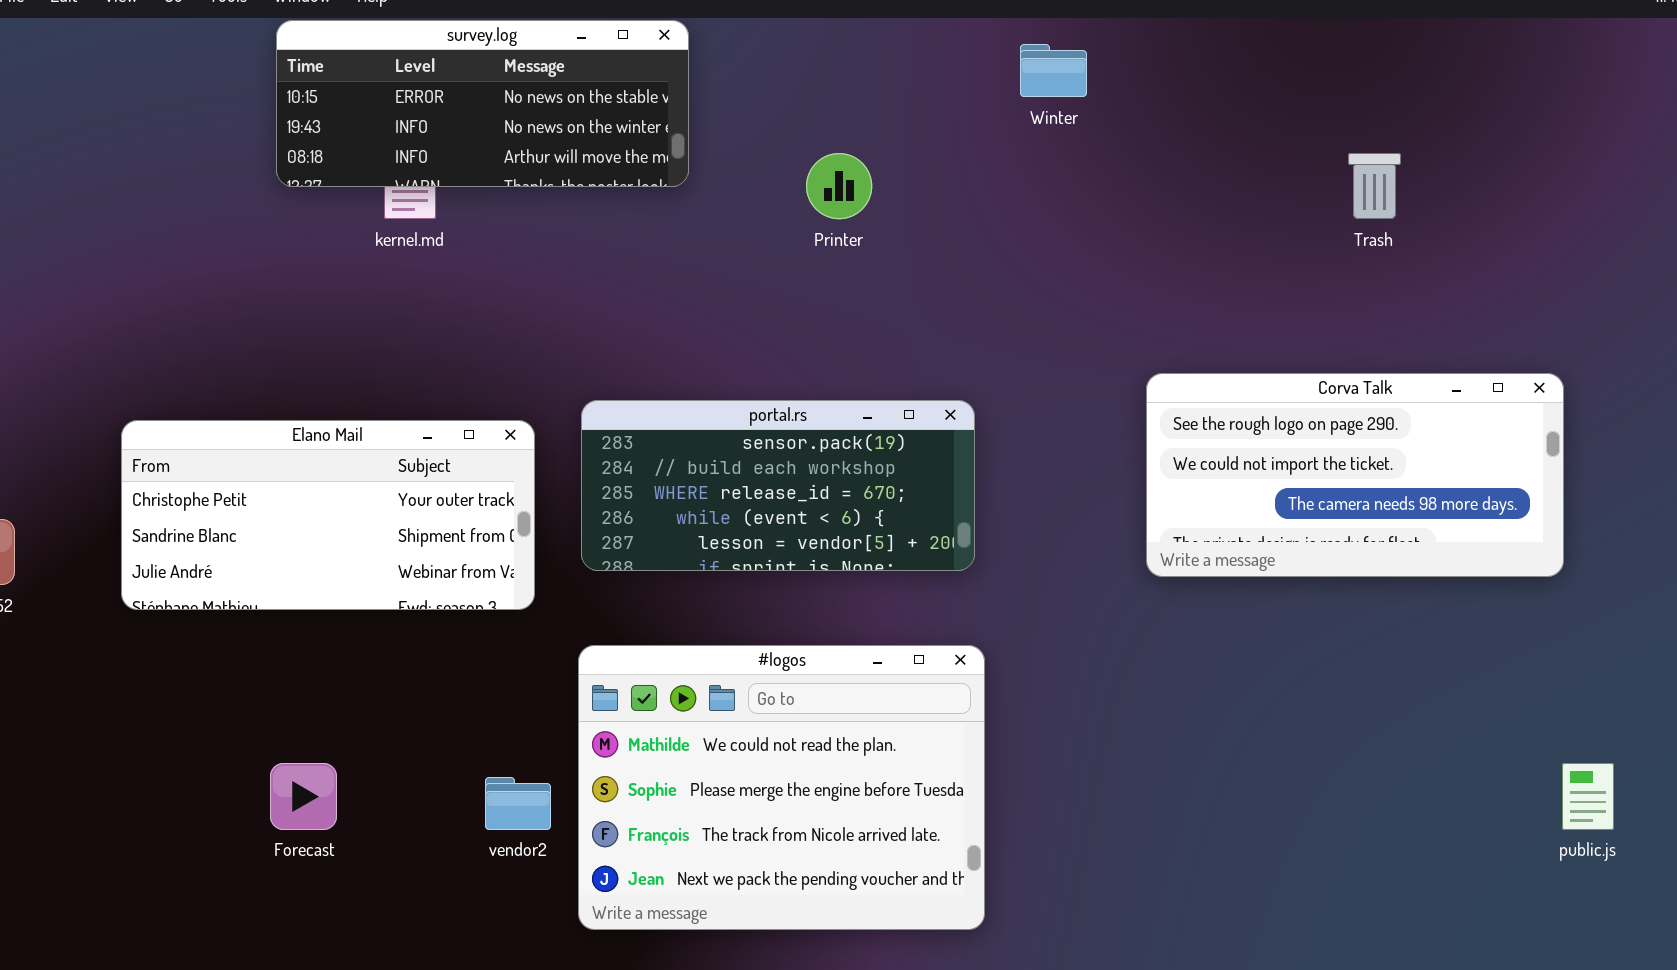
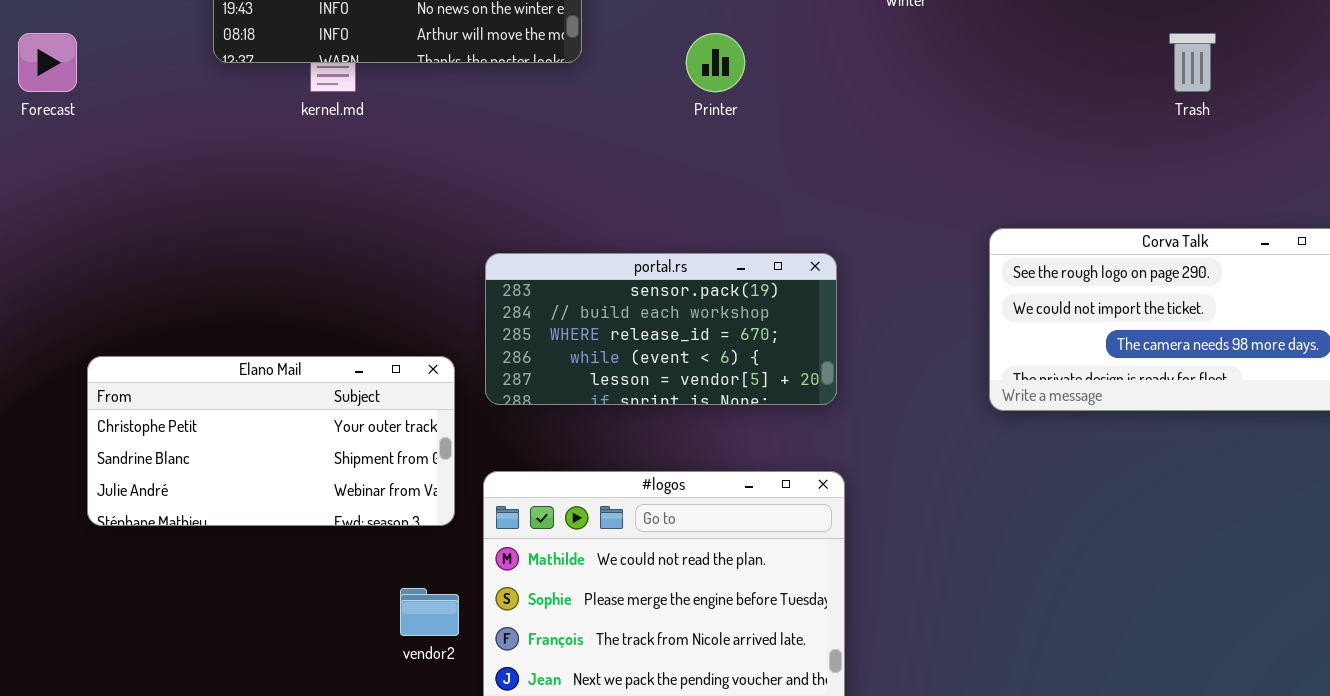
Elano Mail: [121,420,535,610] -> [87,356,455,526], moved
Forecast: [270,763,337,830] -> [18,33,77,92], moved

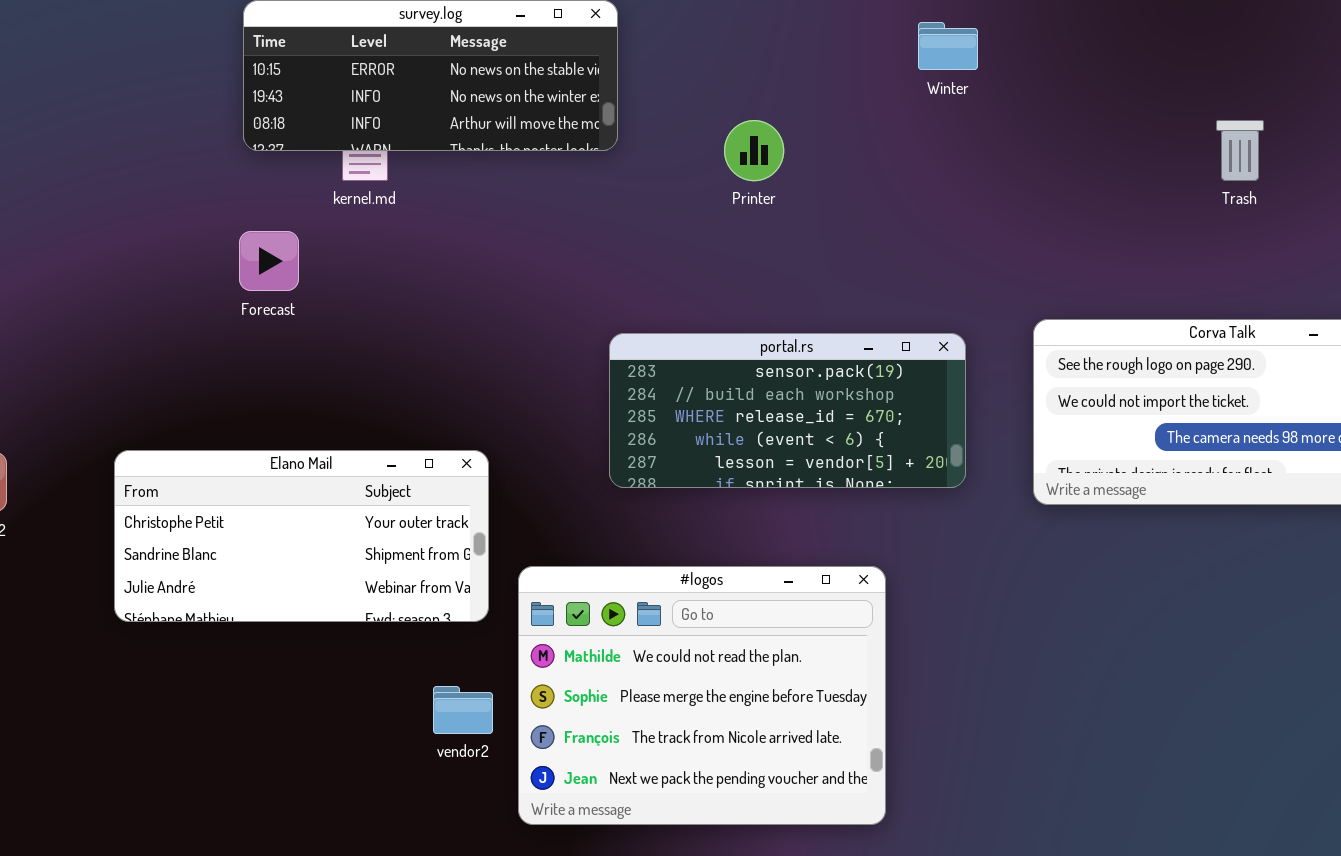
Forecast: [18,33,77,92] -> [239,231,299,291], moved
portal.rs: [485,253,837,405] -> [609,333,966,488], moved

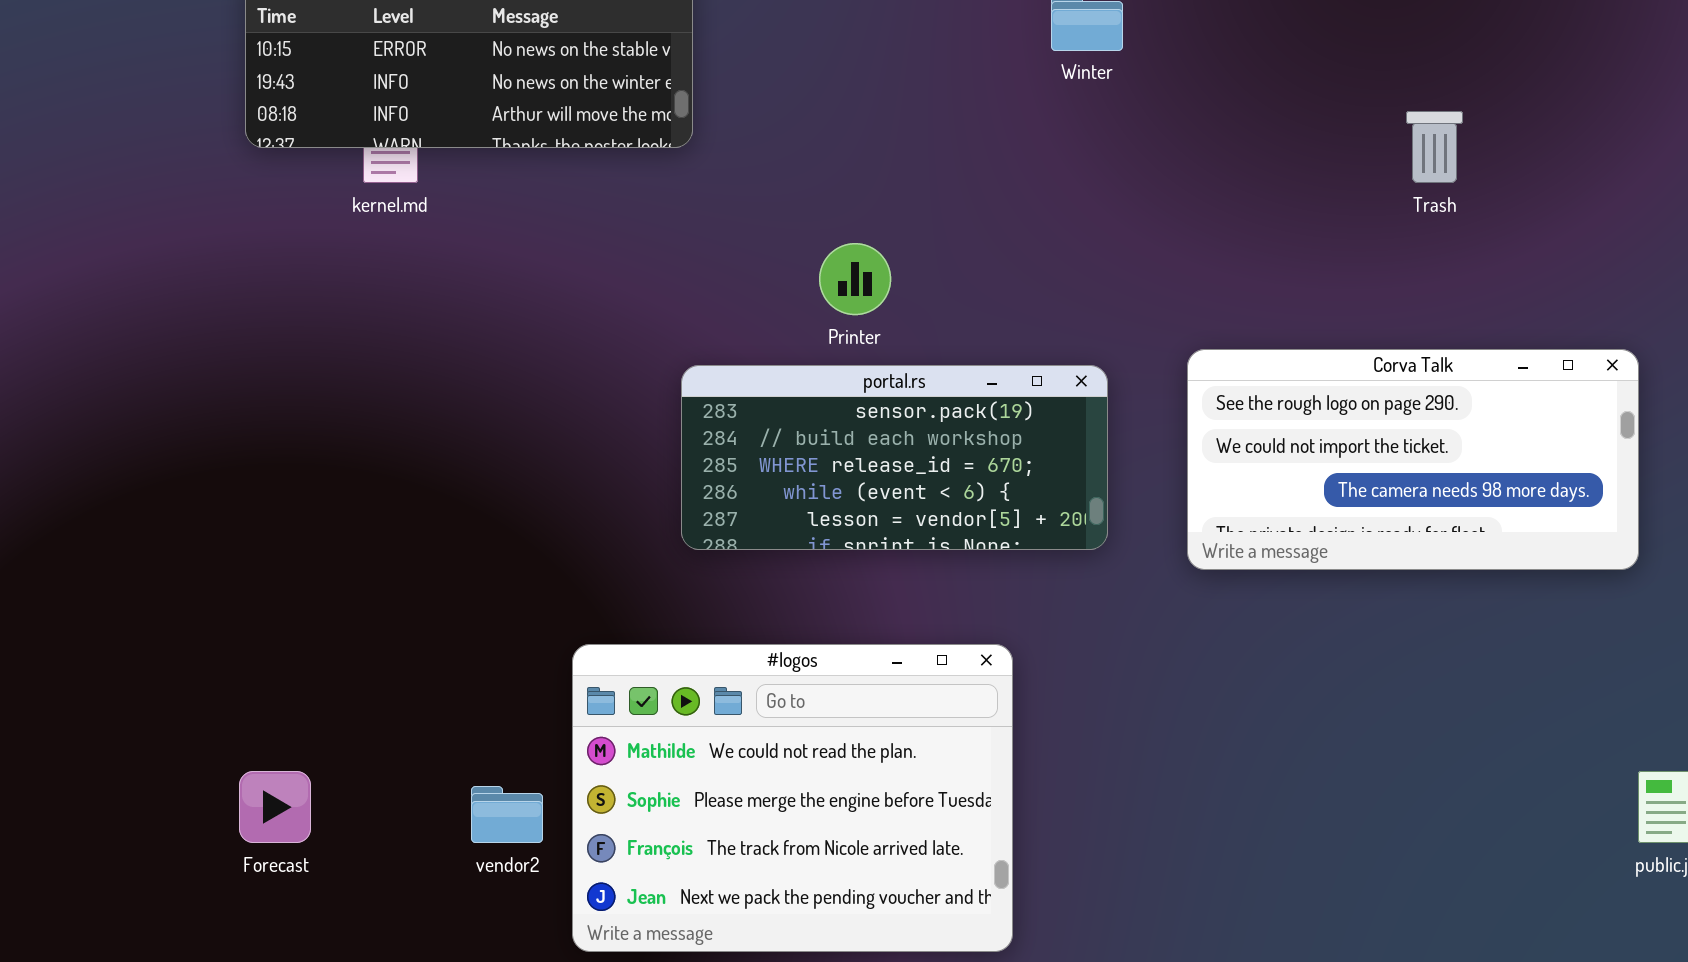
Printer: [724,120,784,181] -> [819,243,891,315], moved
Forecast: [239,231,299,291] -> [239,771,311,843], moved
Elano Mail: [114,450,489,622] -> none, closed

